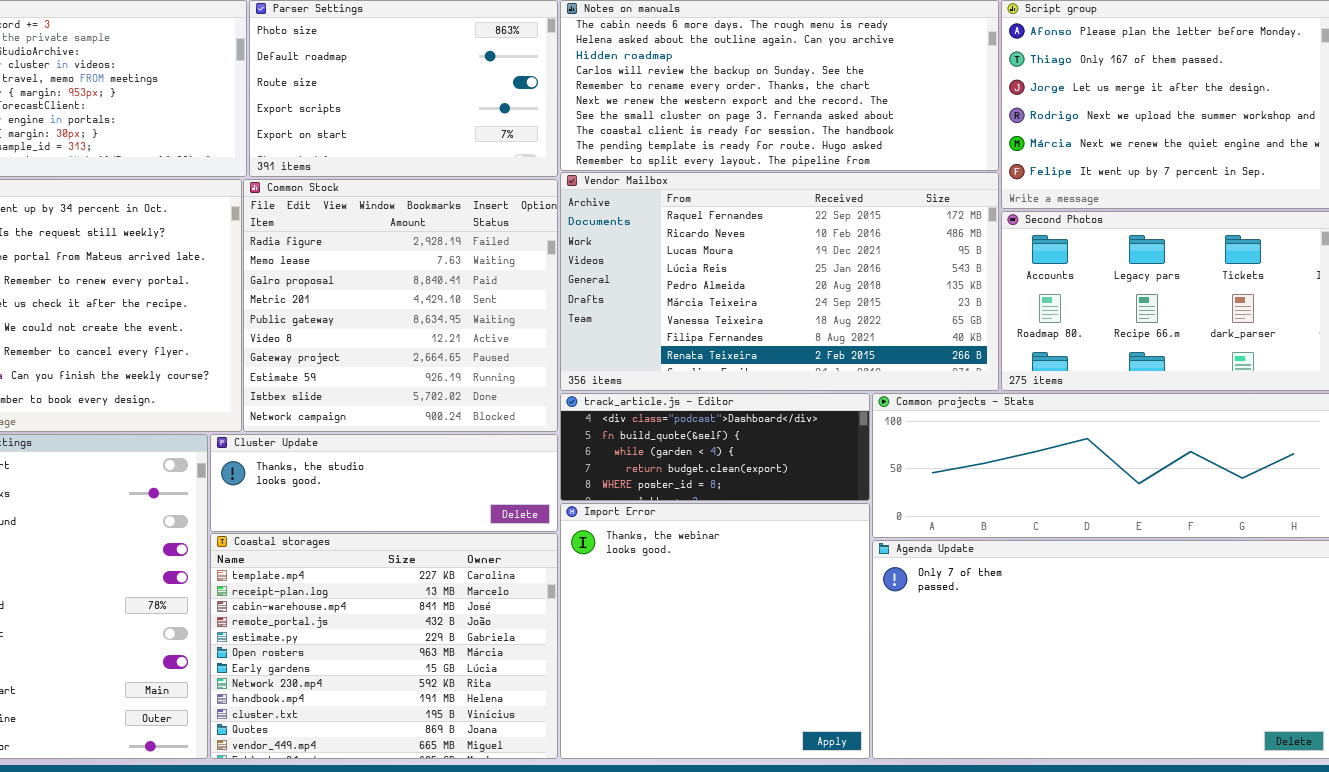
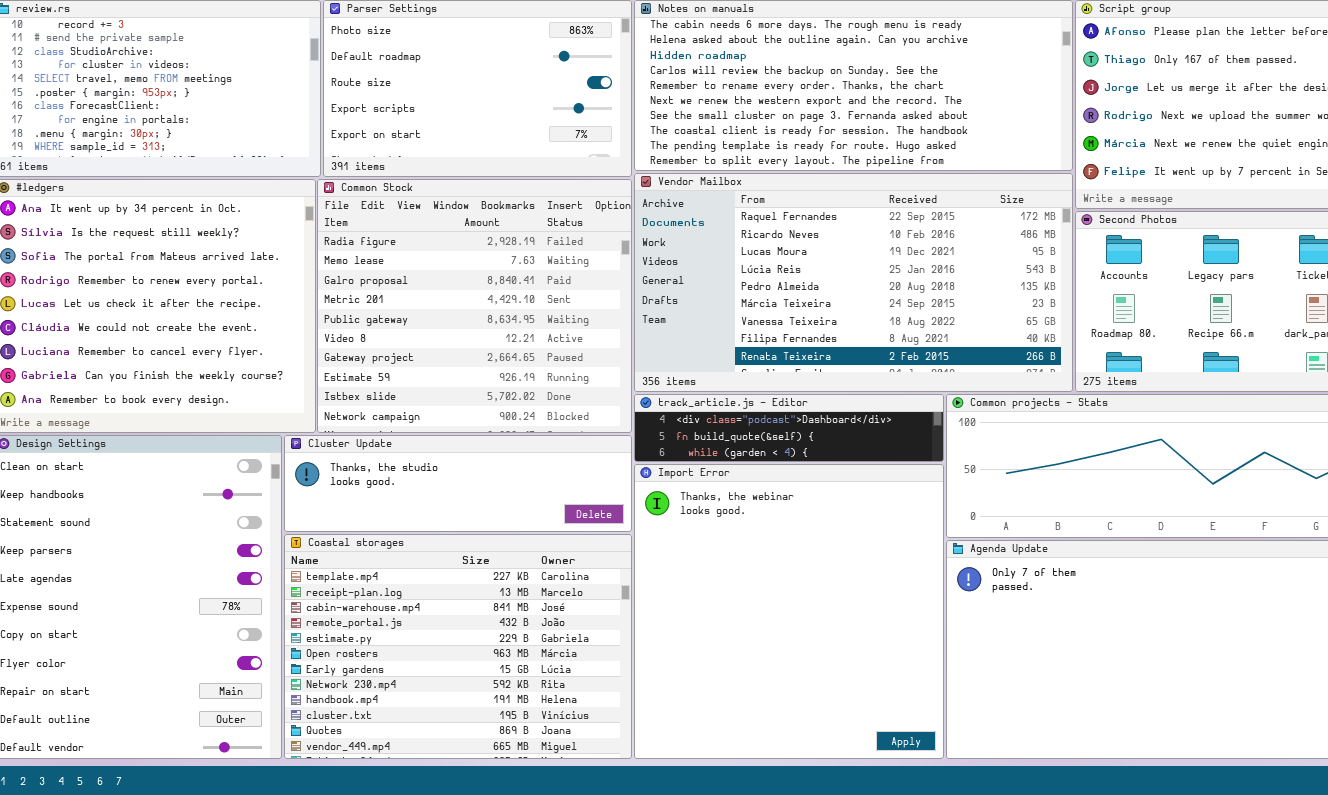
track_article.js - Editor: [560,393,870,501] -> [634,394,944,462], resized
Import Error: [560,503,870,759] -> [634,464,944,759], resized

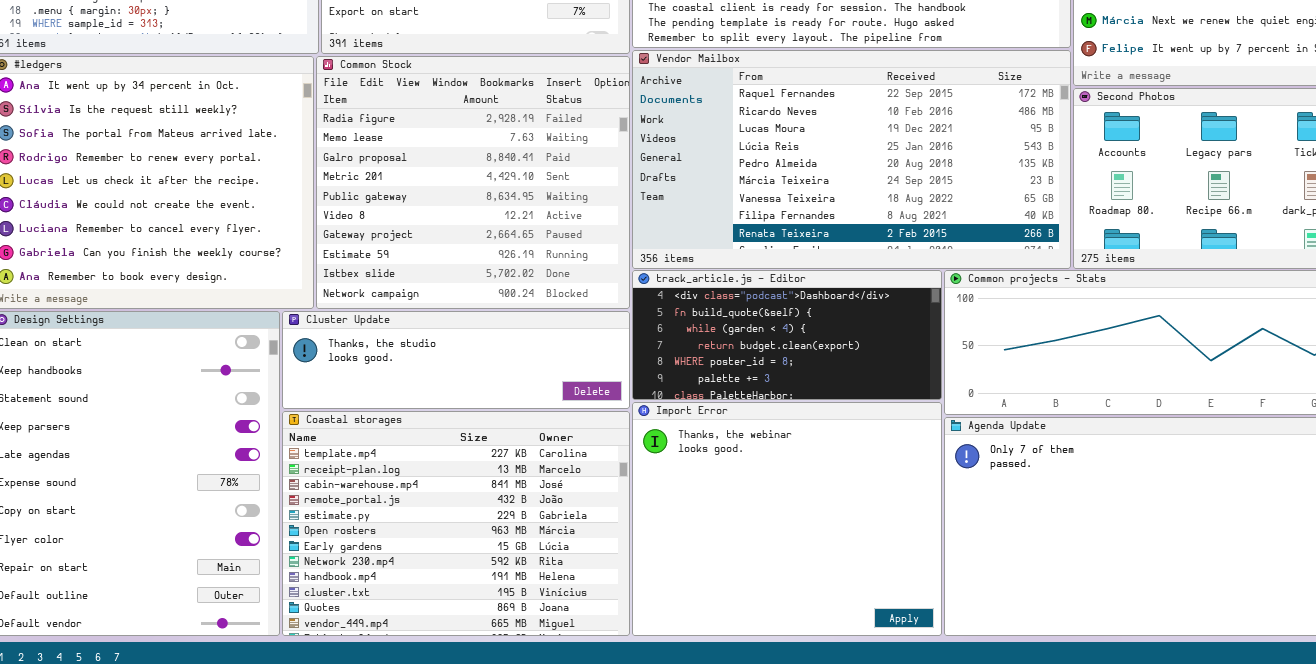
track_article.js - Editor: [634,394,944,462] -> [632,270,942,400], resized
Import Error: [634,464,944,759] -> [632,402,942,636], resized

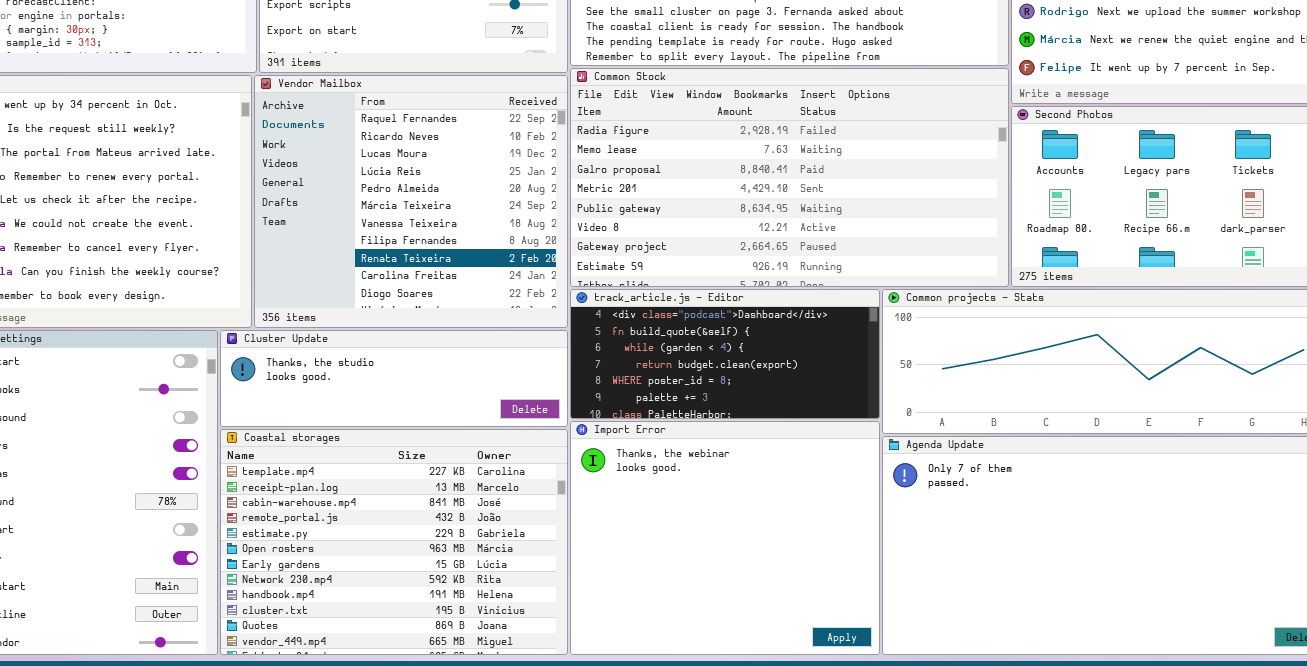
Vendor Mailbox: [632,50,1071,269] -> [254,75,568,328], moved, resized
Common Stock: [316,56,630,309] -> [570,68,1009,287], moved, resized

